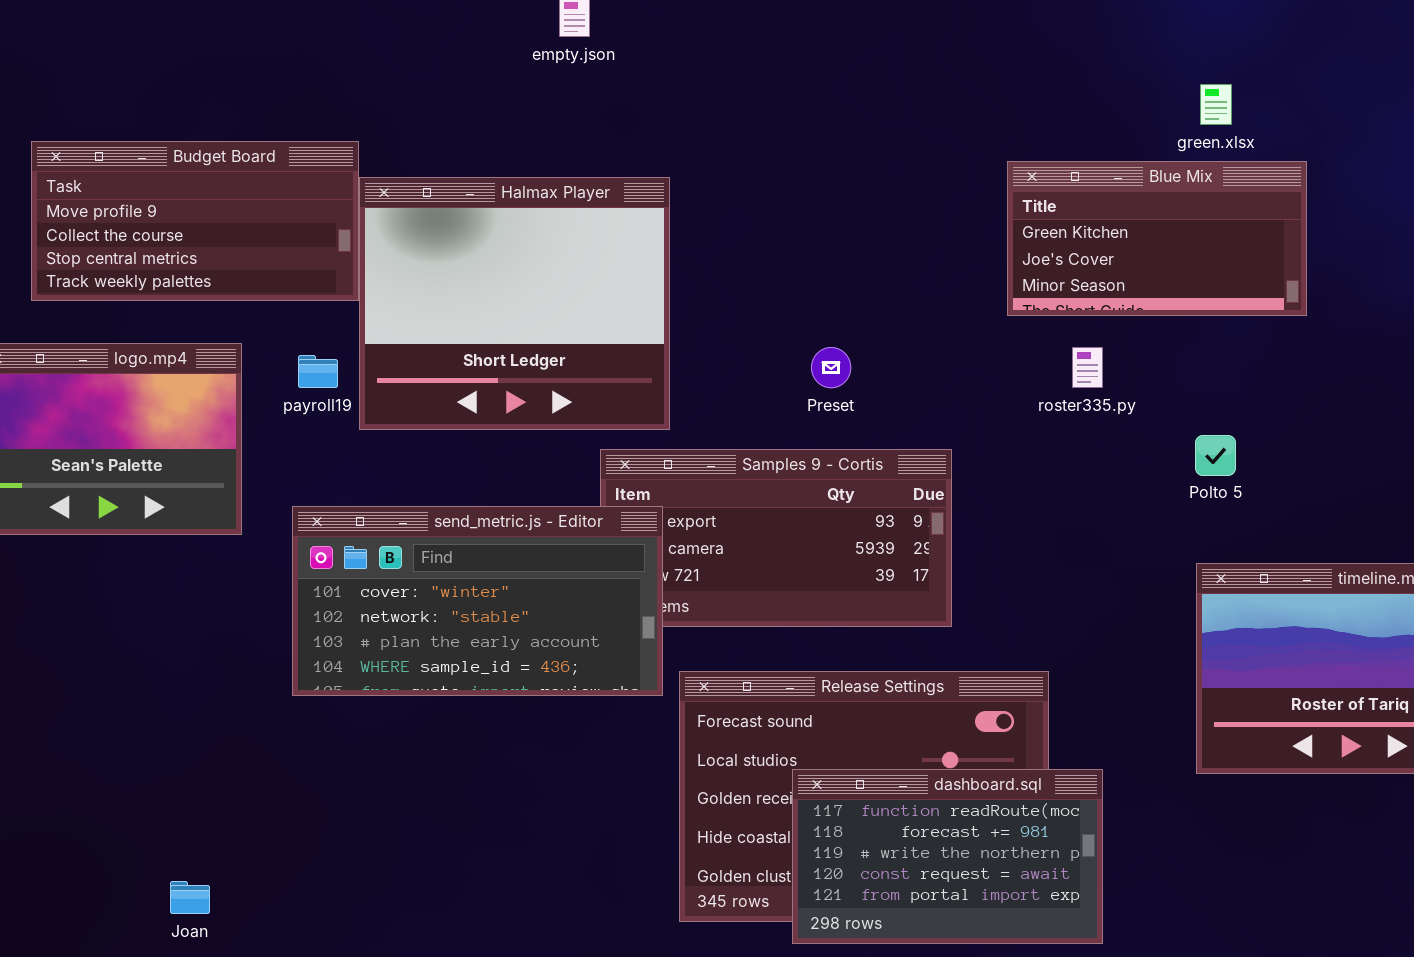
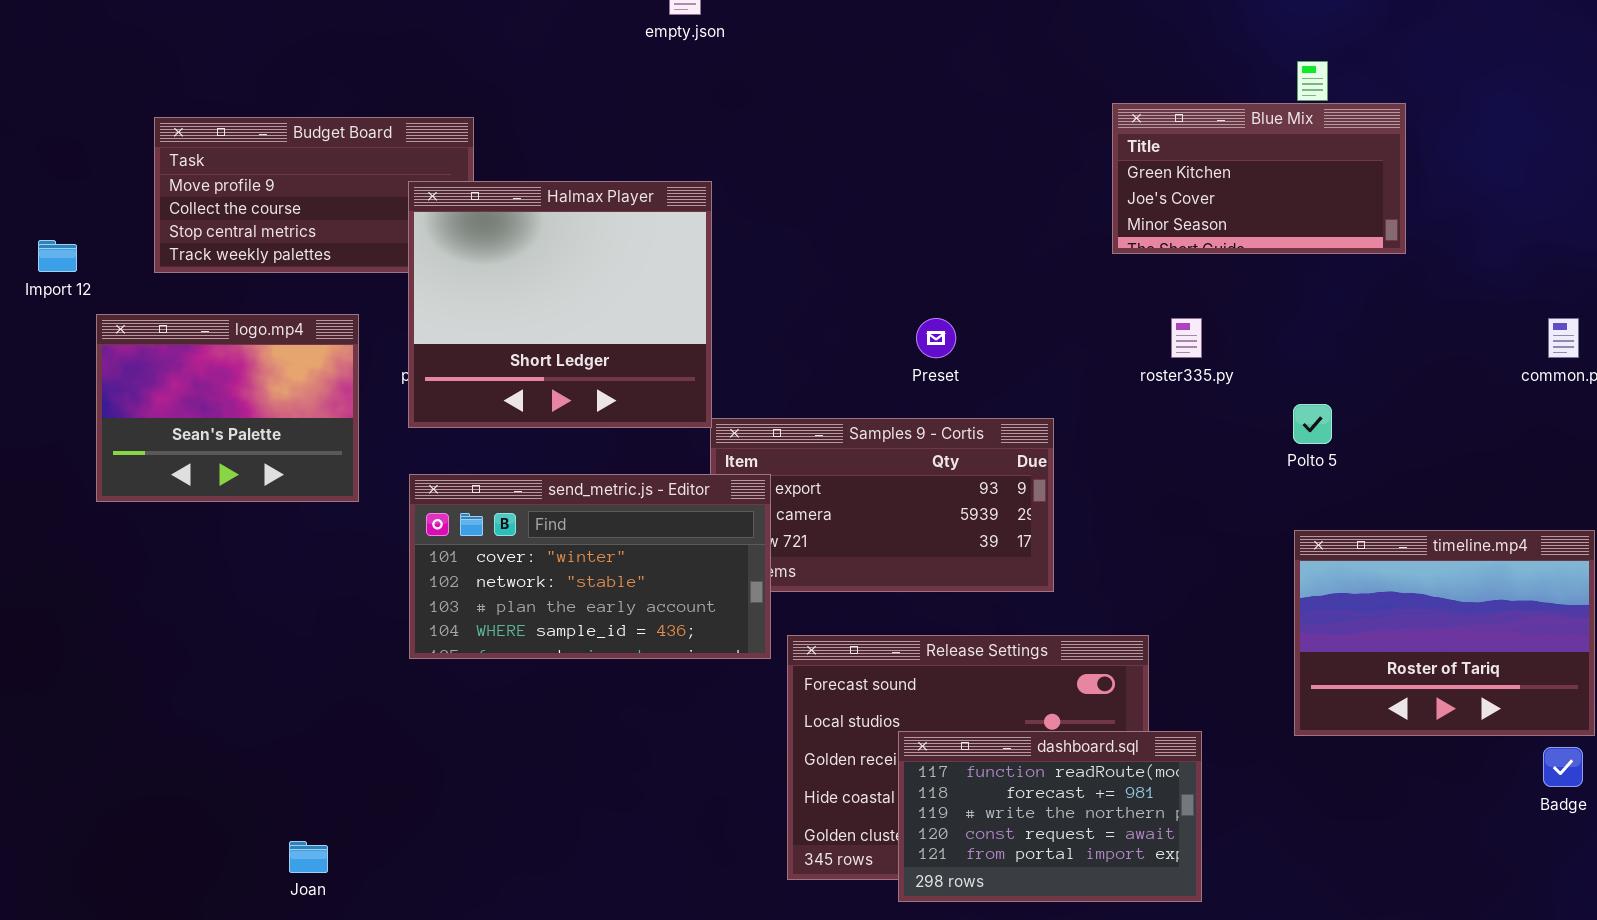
Blue Mix: [1007,161,1307,316] -> [1112,103,1406,254], moved
Halmax Player: [359,177,670,430] -> [408,181,712,428], moved

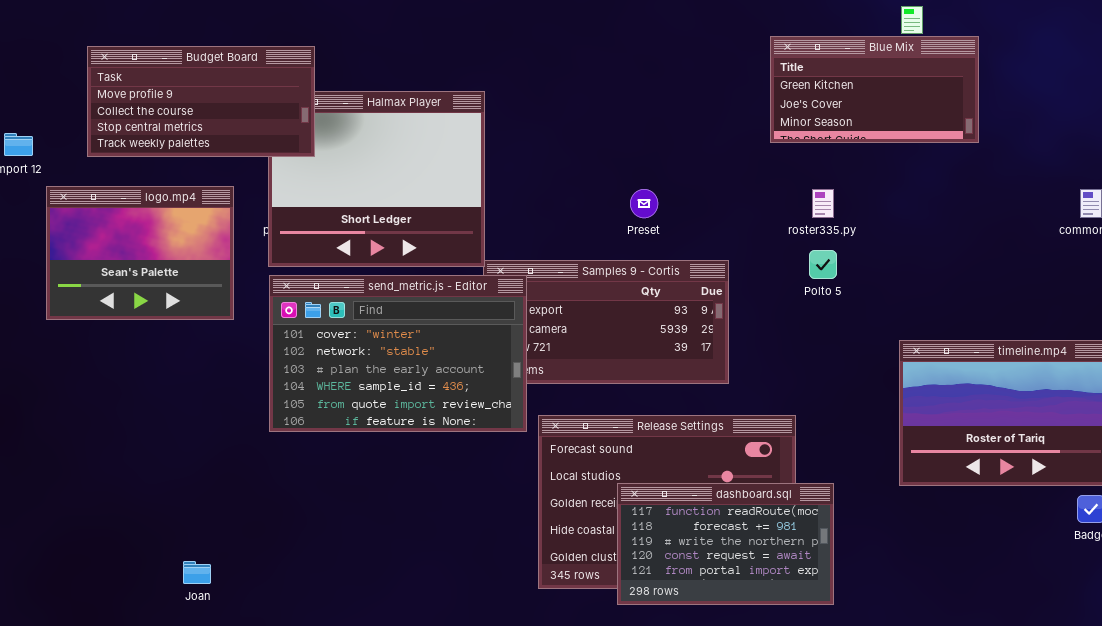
Budget Board: [154,117,474,273] -> [87,46,315,157], raised
Polto 5: [1293,404,1332,444] -> [809,250,837,279], moved
send_metric.js - Editor: [409,474,771,659] -> [269,275,527,432], resized

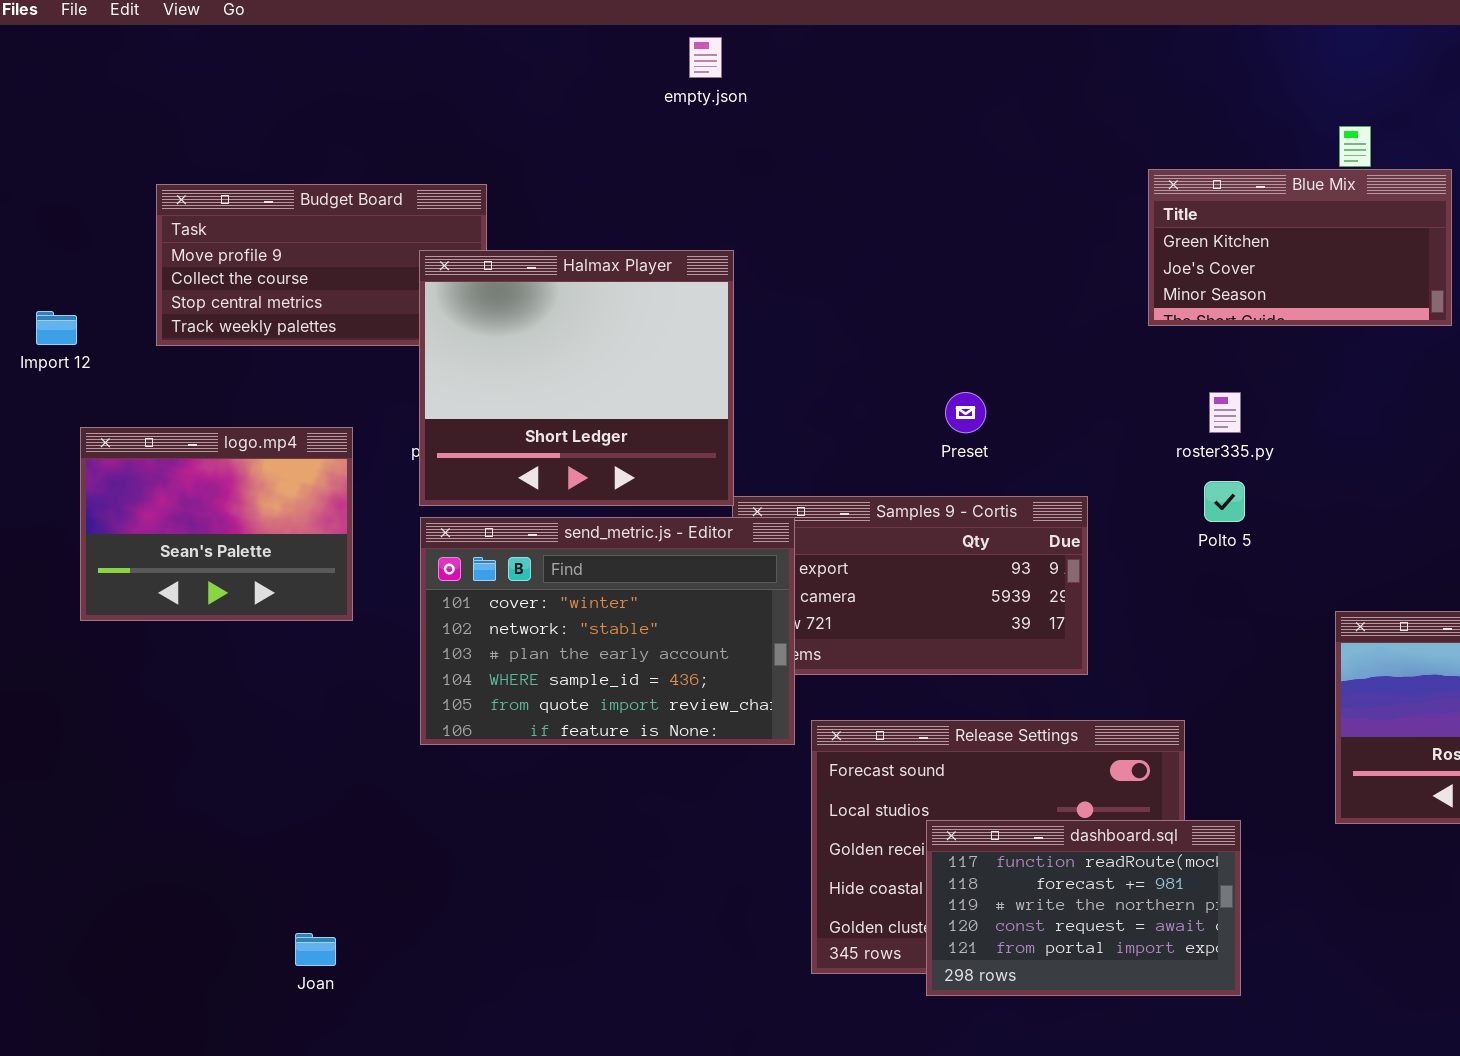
Halmax Player: [268,91,485,267] -> [419,250,734,506], raised
logo.mp4: [46,186,234,320] -> [80,427,353,621], moved

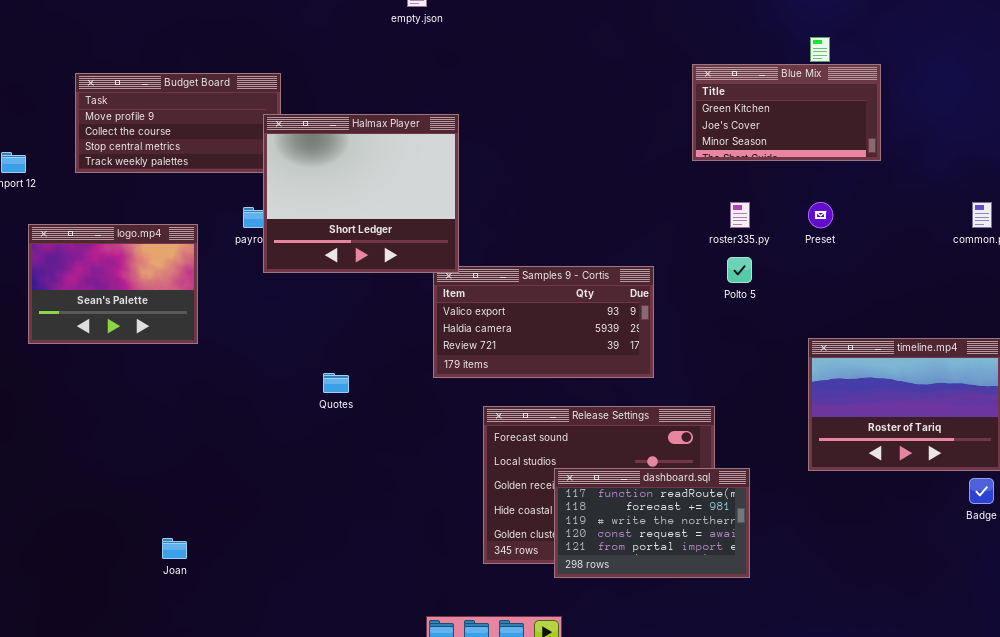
Halmax Player: [419,250,734,506] -> [263,114,459,273], moved
Preset: [945,392,986,433] -> [808,202,833,228], moved
send_metric.js - Editor: [420,517,795,745] -> none, closed

